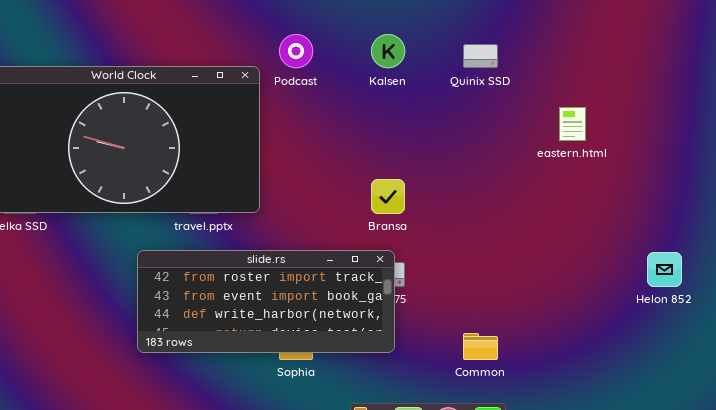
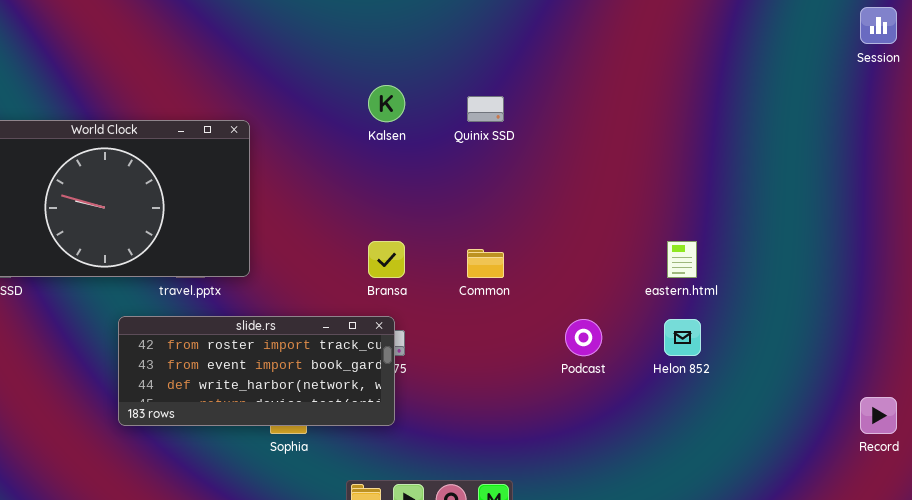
Podcast: [279,34,313,68] -> [565,319,602,356], moved
eastern.html: [559,107,586,141] -> [667,241,697,278], moved
Common: [463,333,498,360] -> [467,249,504,278], moved

